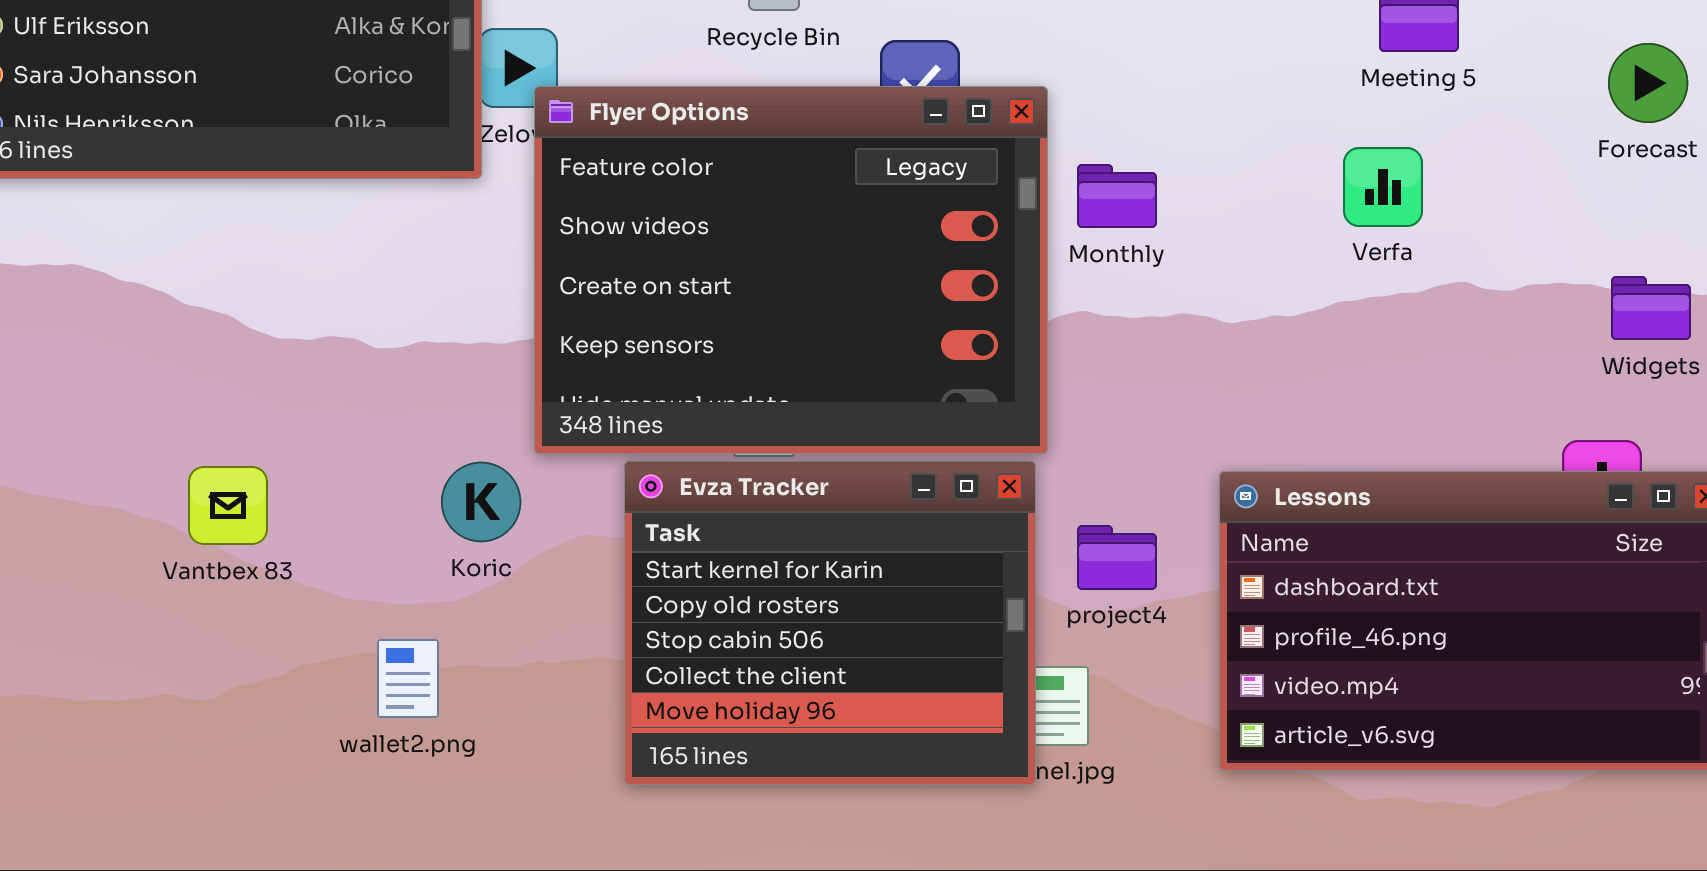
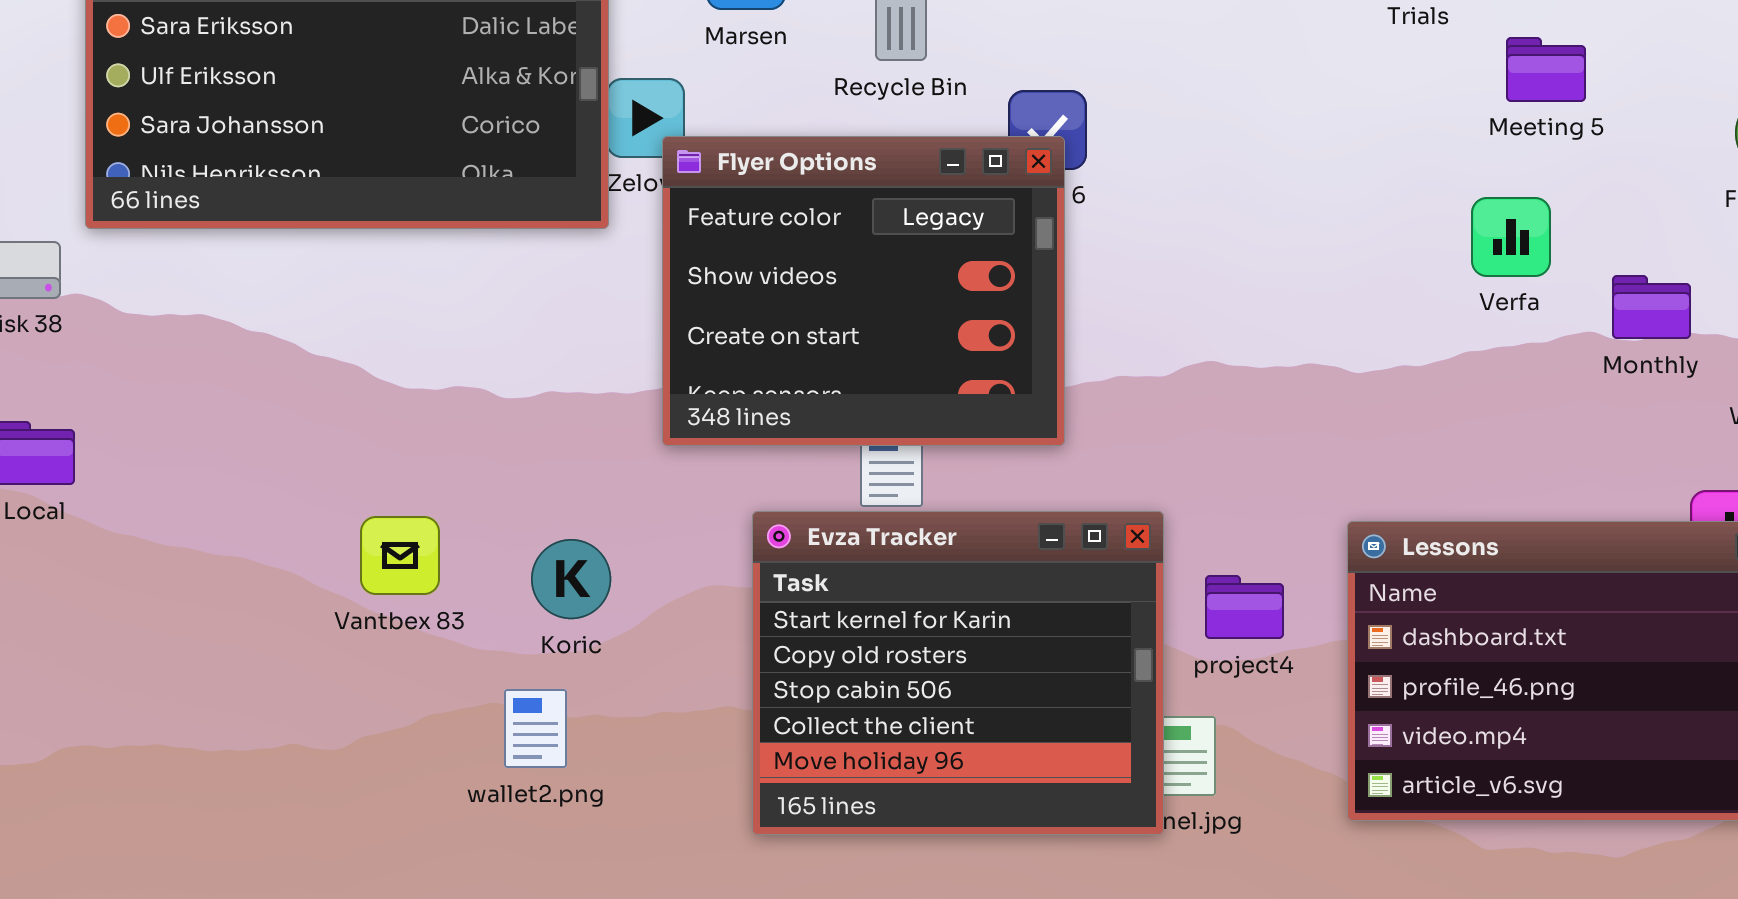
Flyer Options: [534,86,1048,454] -> [662,136,1065,446], resized
Monthly: [1077,164,1157,228] -> [1612,275,1691,339], moved
Koric: [441,462,521,542] -> [531,539,611,619], moved
Vantbex 83: [188,466,268,545] -> [360,516,440,595], moved

